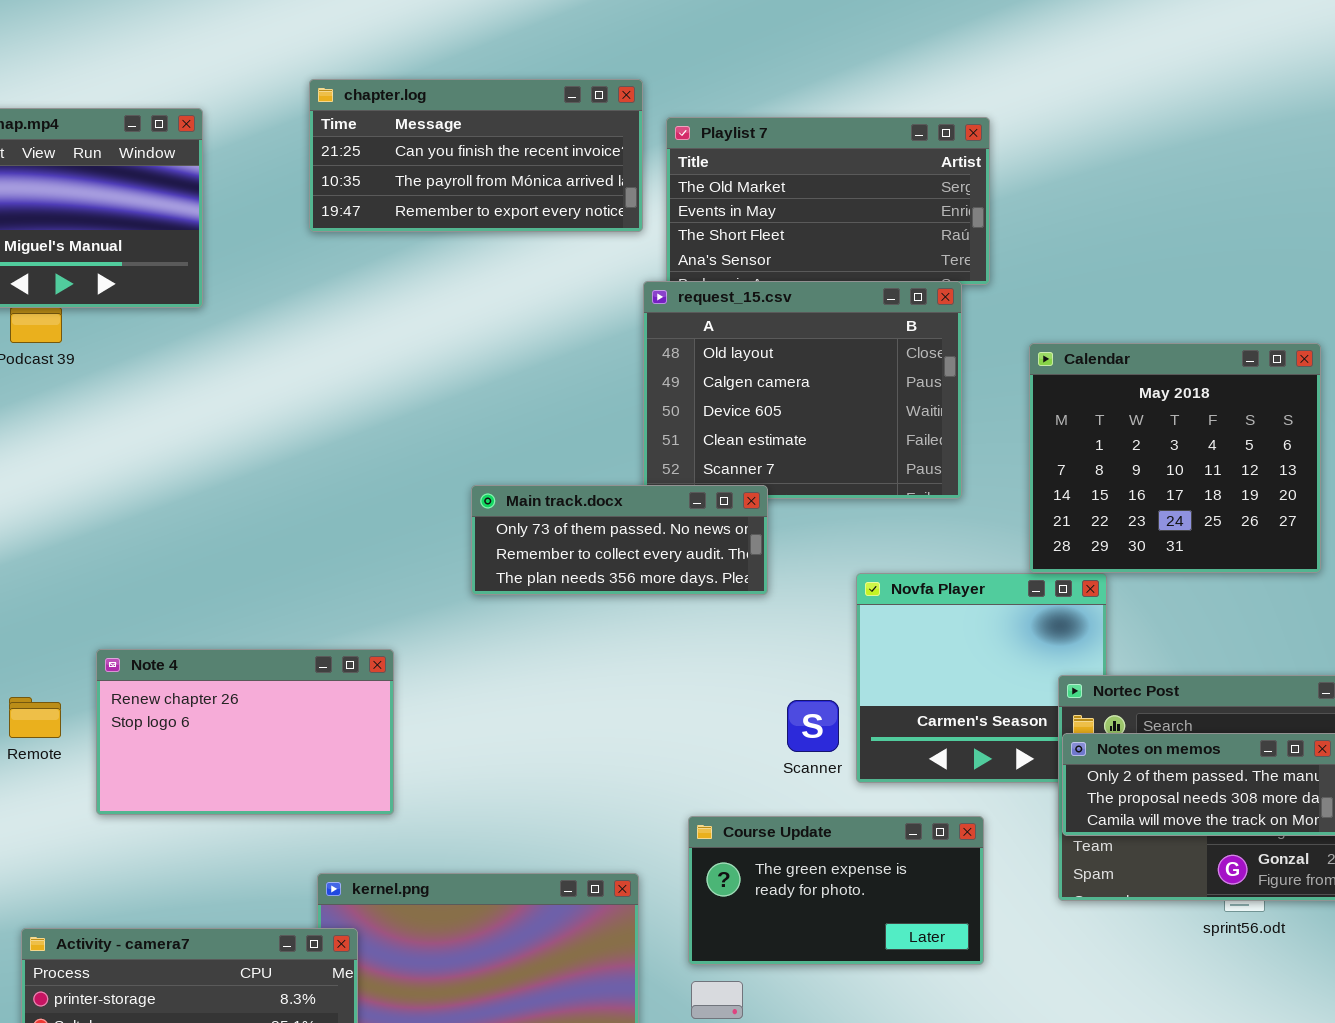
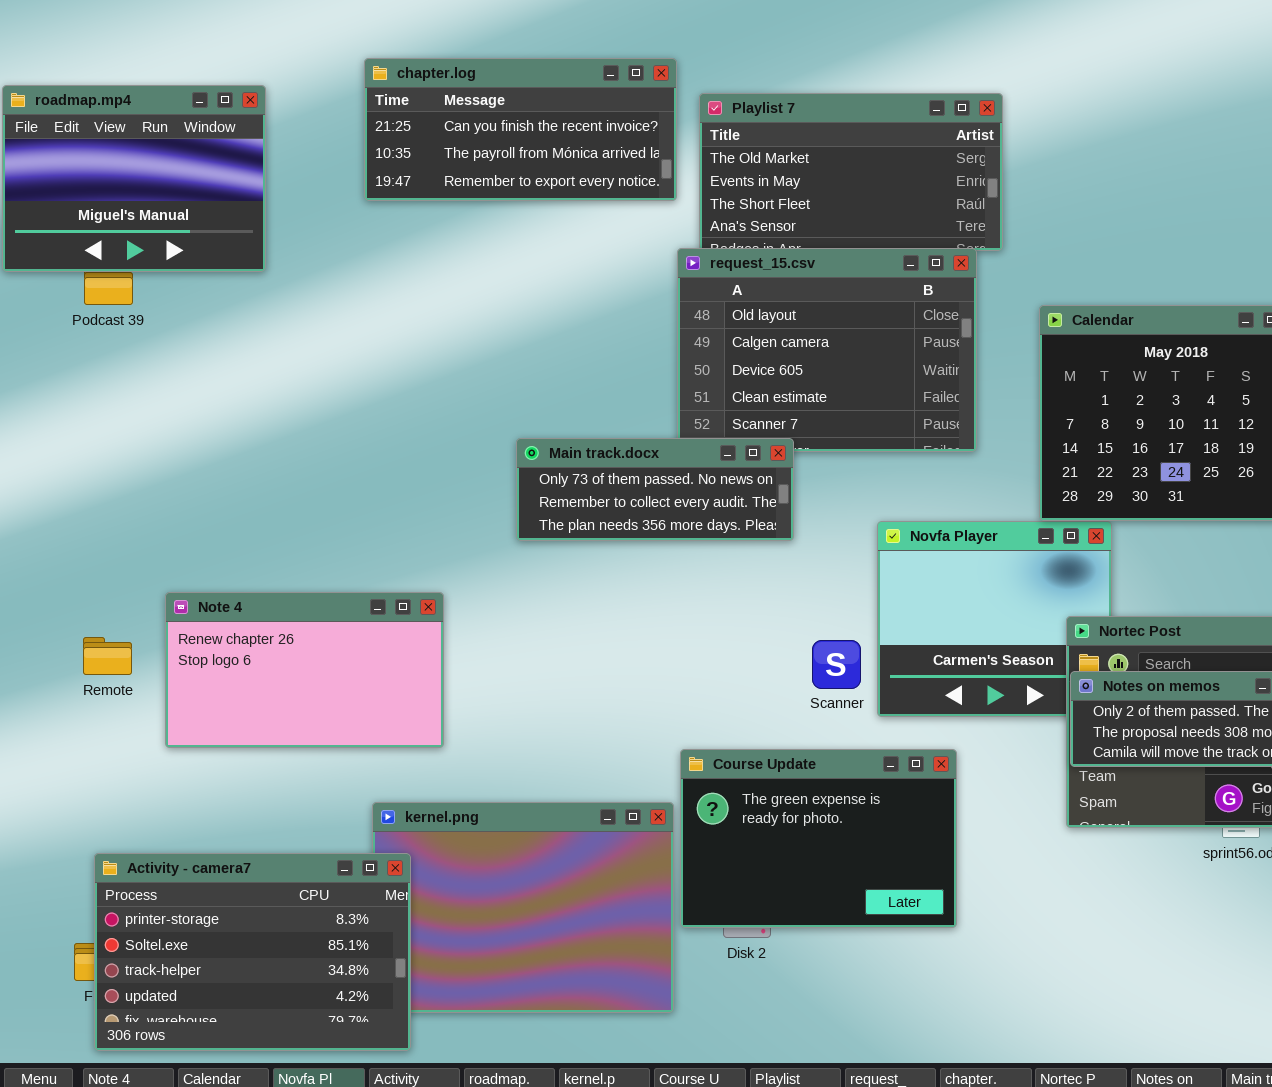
Course Update: [688,816,984,965] -> [680,749,957,928], moved, resized

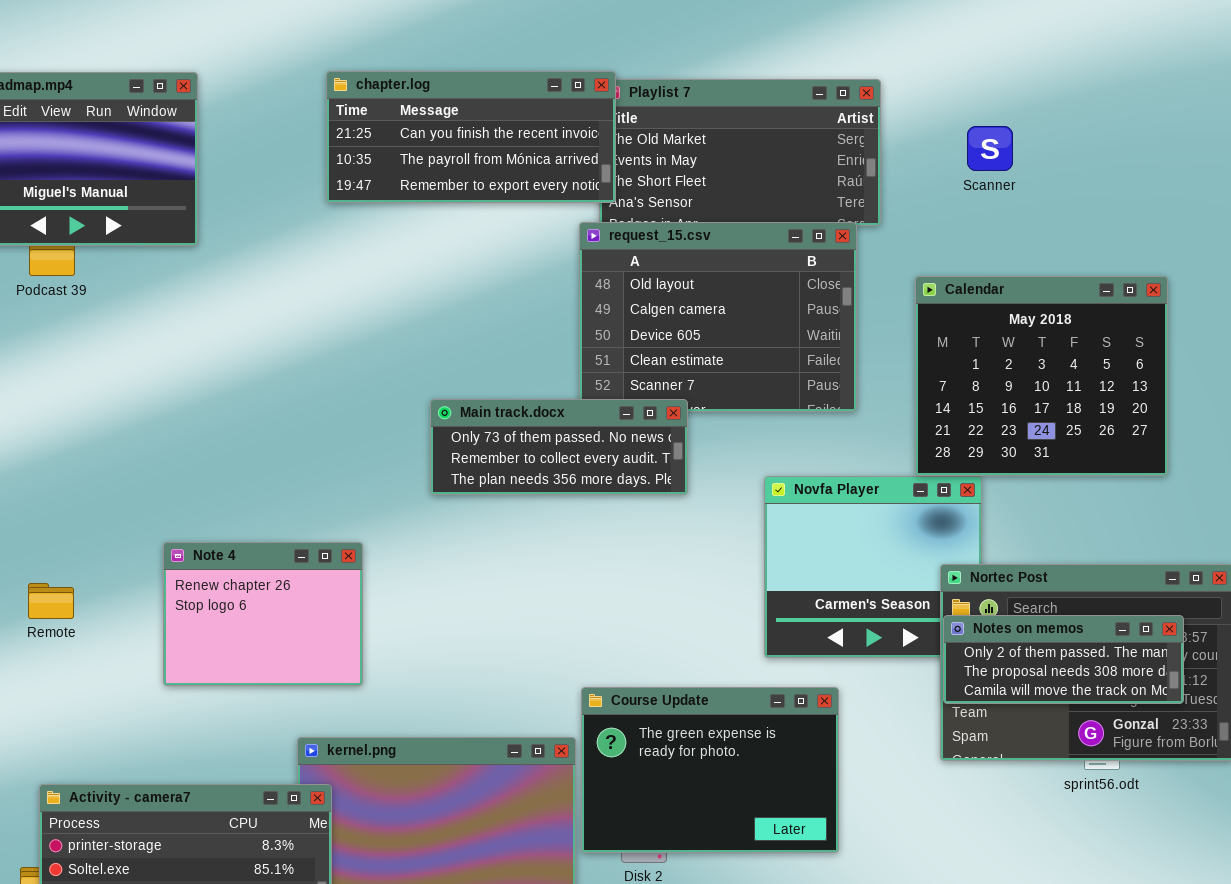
chapter.log: [364,58,677,201] -> [326,71,616,203], moved
Note 4: [165,592,444,748] -> [163,542,363,686], resized
Scanner: [812,640,861,689] -> [967,126,1013,171], moved

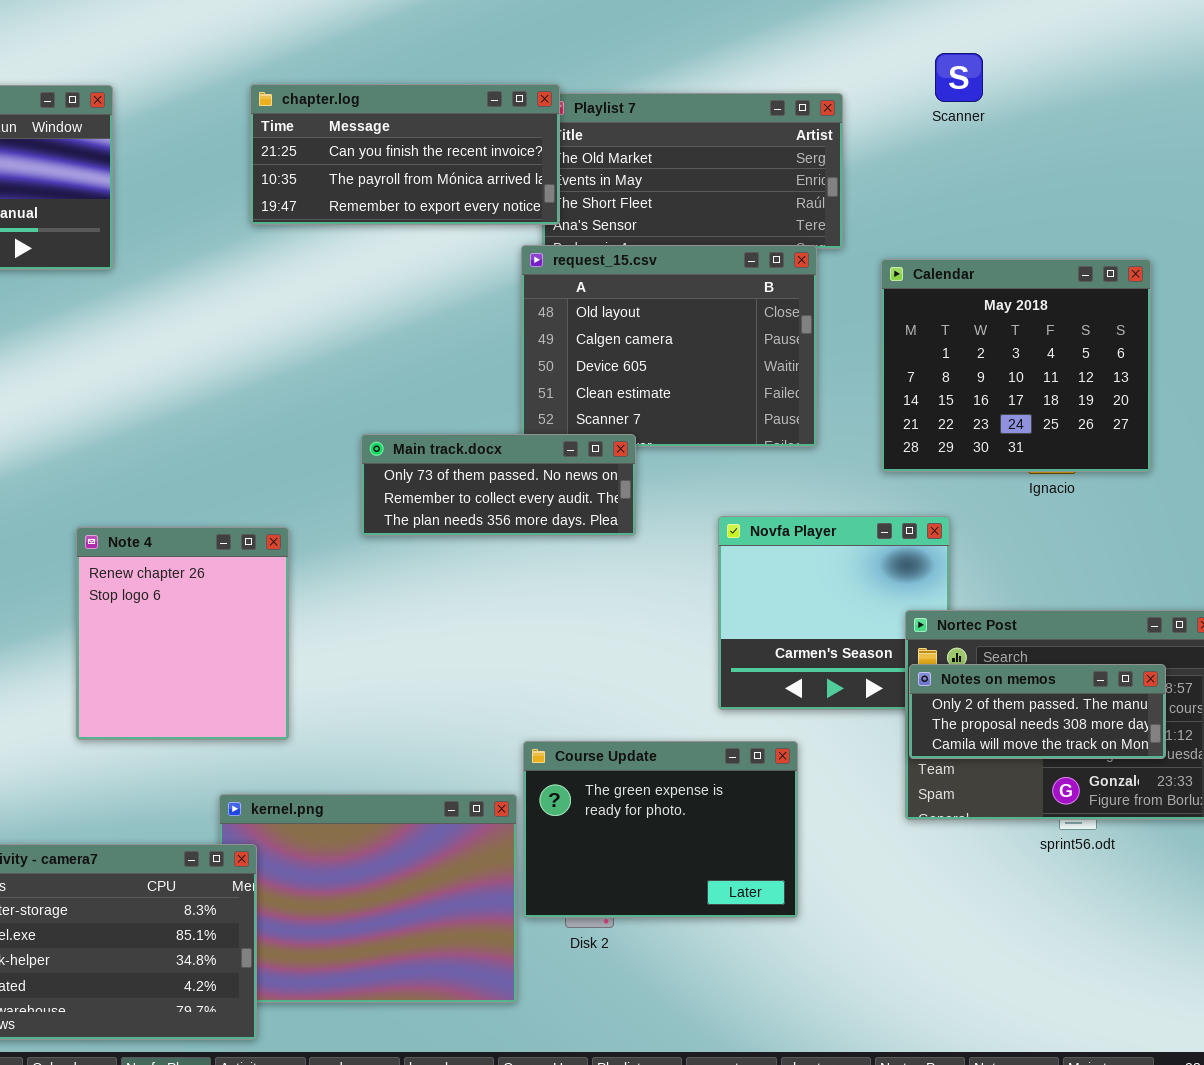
Scanner: [967,126,1013,171] -> [935,53,983,102], moved
Calendar: [915,276,1168,476] -> [881,259,1151,472], moved
Note 4: [163,542,363,686] -> [76,527,289,740], resized

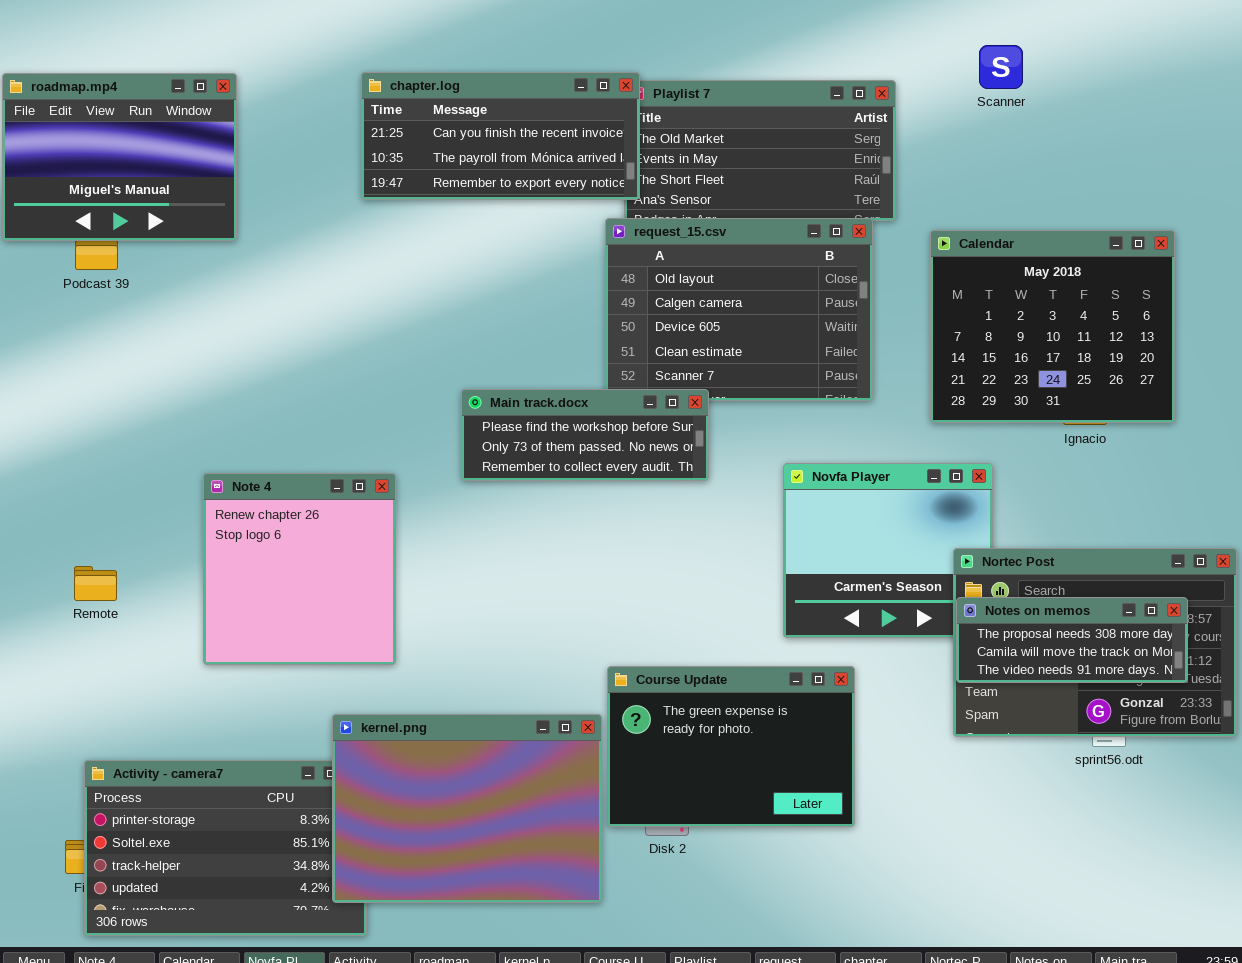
Main track.docx: [361,434,636,536] -> [461,389,709,481], scrolled up 1 row
Notes on memos: [909,664,1166,759] -> [956,597,1188,683], scrolled down 1 row
kernel.png: [219,794,517,1003] -> [332,714,602,903], raised

